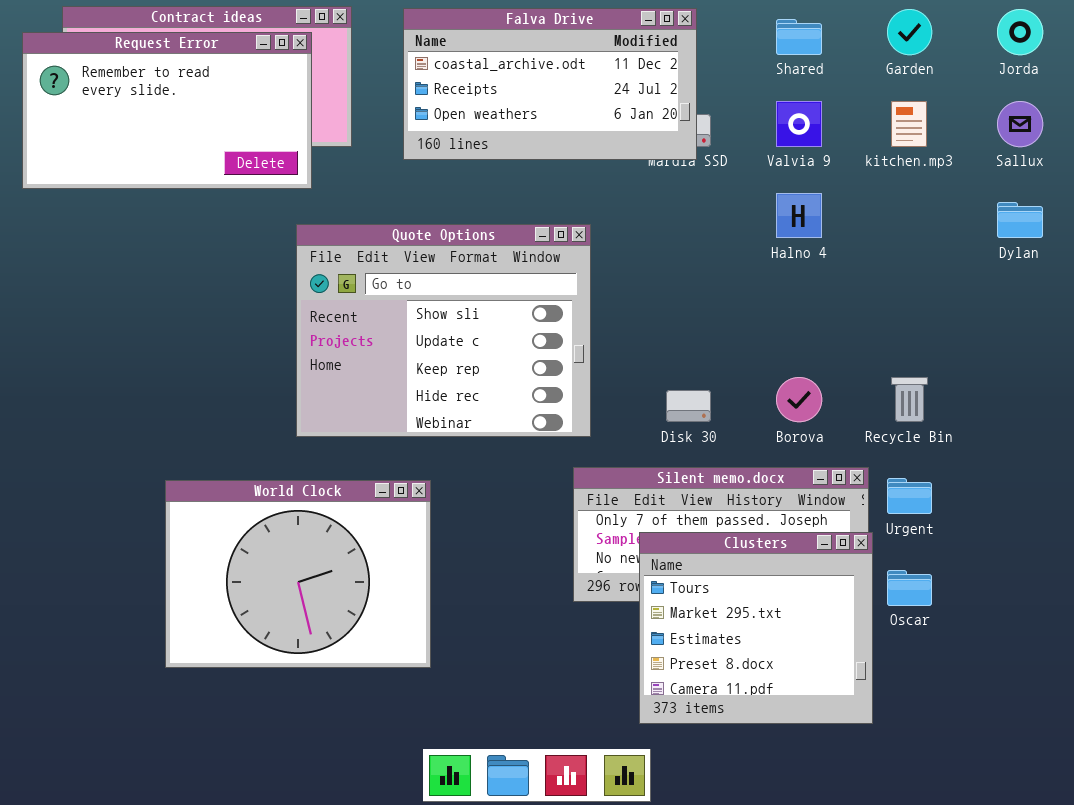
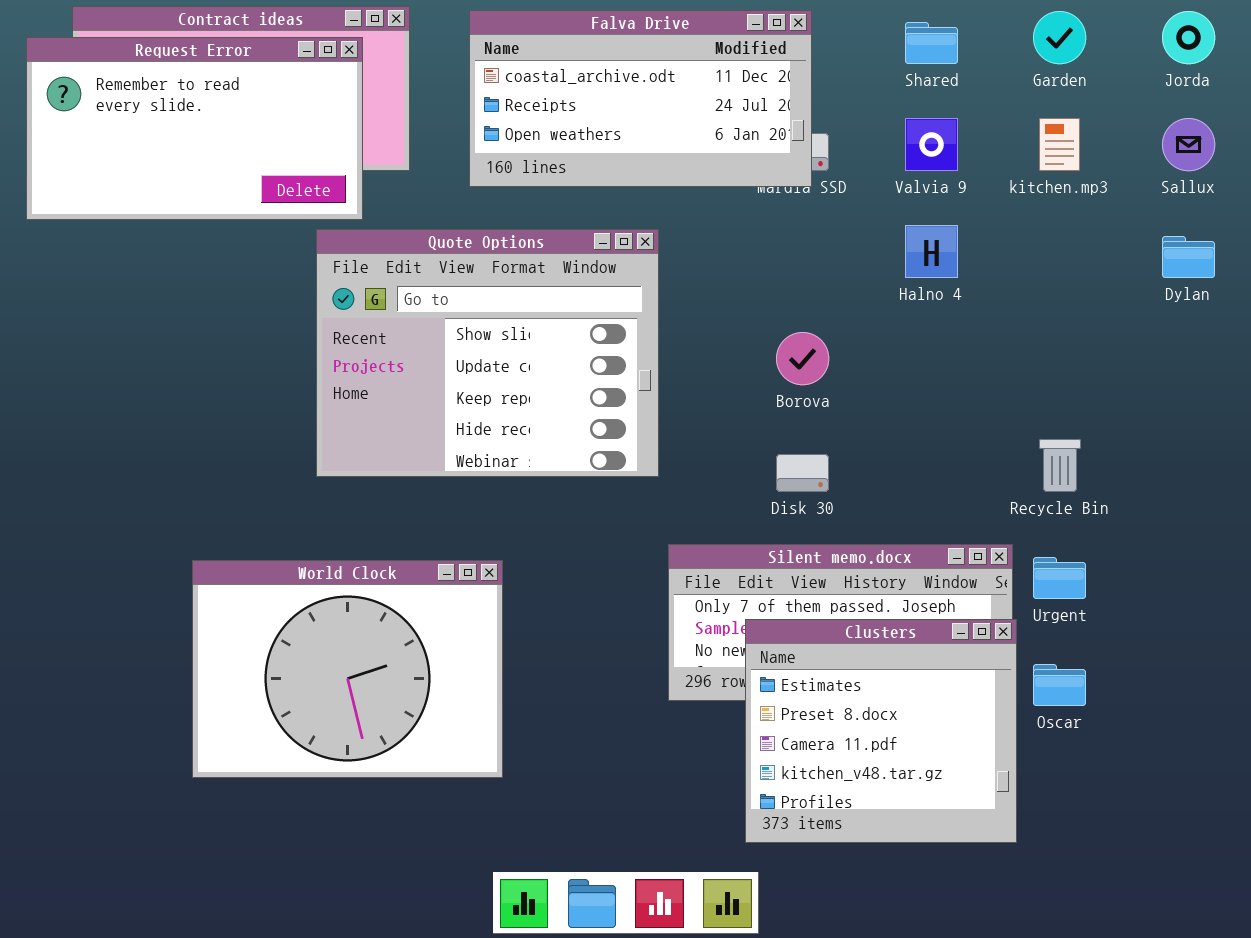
Quote Options: [296,224,591,437] -> [316,229,659,477], moved
Borova: [776,377,822,422] -> [776,332,829,385], moved
Clusters: [639,532,873,724] -> [745,619,1017,843], scrolled down 2 rows

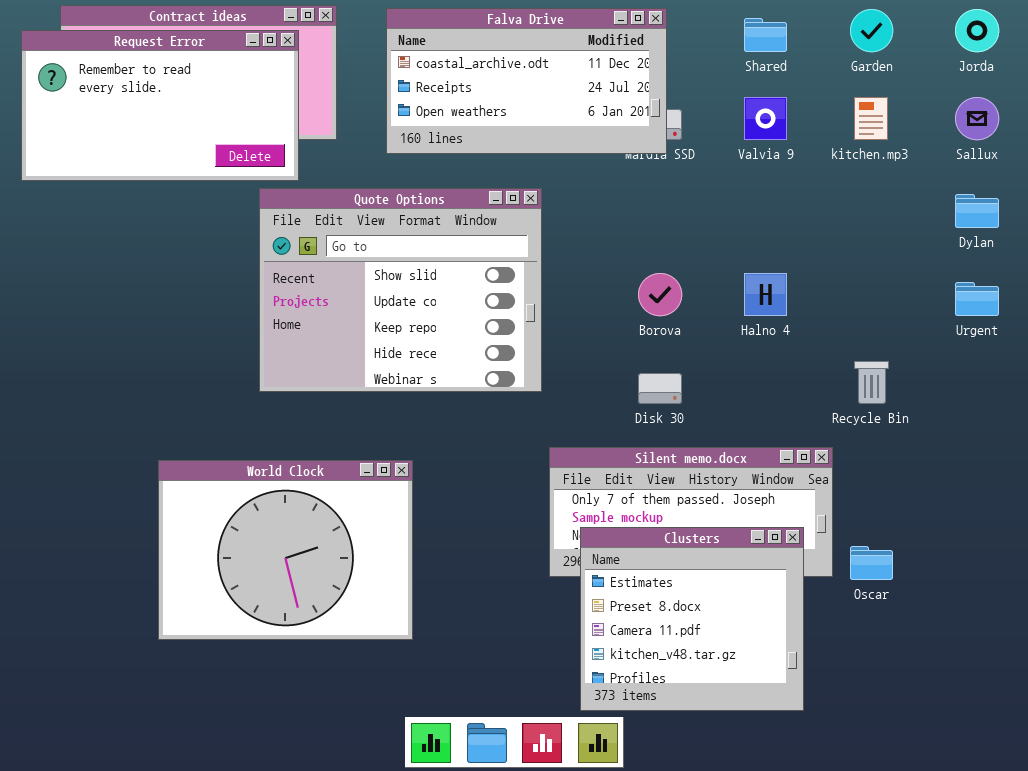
Halno 4: [905,225,958,278] -> [744,273,787,316], moved
Urgent: [1033,557,1086,599] -> [955,282,999,316], moved
Clusters: [745,619,1017,843] -> [580,527,804,711], moved

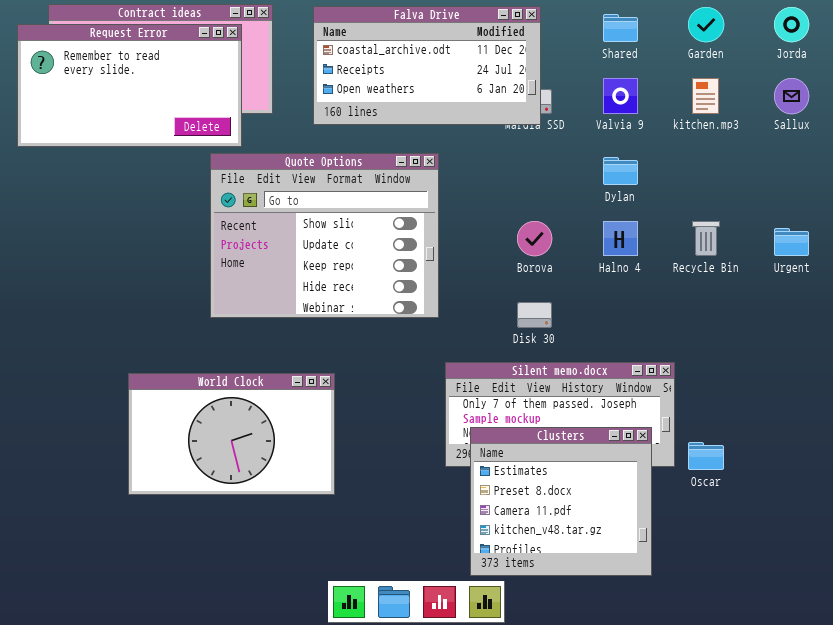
Dylan: [955,194,999,228] -> [603,157,638,185], moved
Recycle Bin: [854,361,889,404] -> [692,221,720,256], moved
World Clock: [158,460,413,640] -> [128,373,335,495], resized

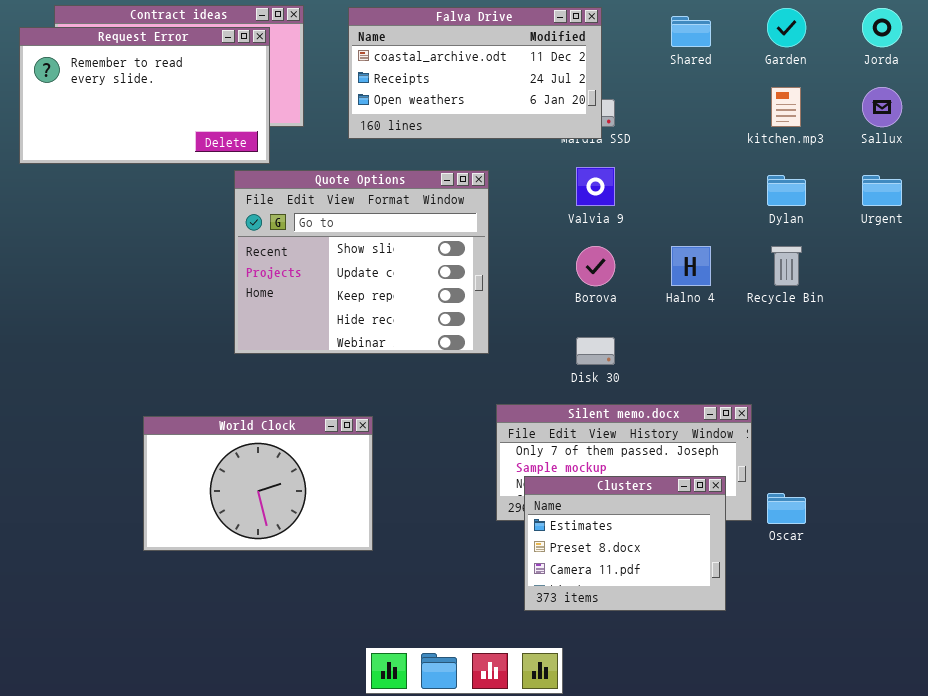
Valvia 9: [603,78,638,114] -> [576,167,615,206], moved
Dylan: [603,157,638,185] -> [767,175,806,206], moved
Urgent: [774,228,809,256] -> [862,175,902,206], moved
Clusters: [470,427,652,576] -> [524,476,726,611], resized

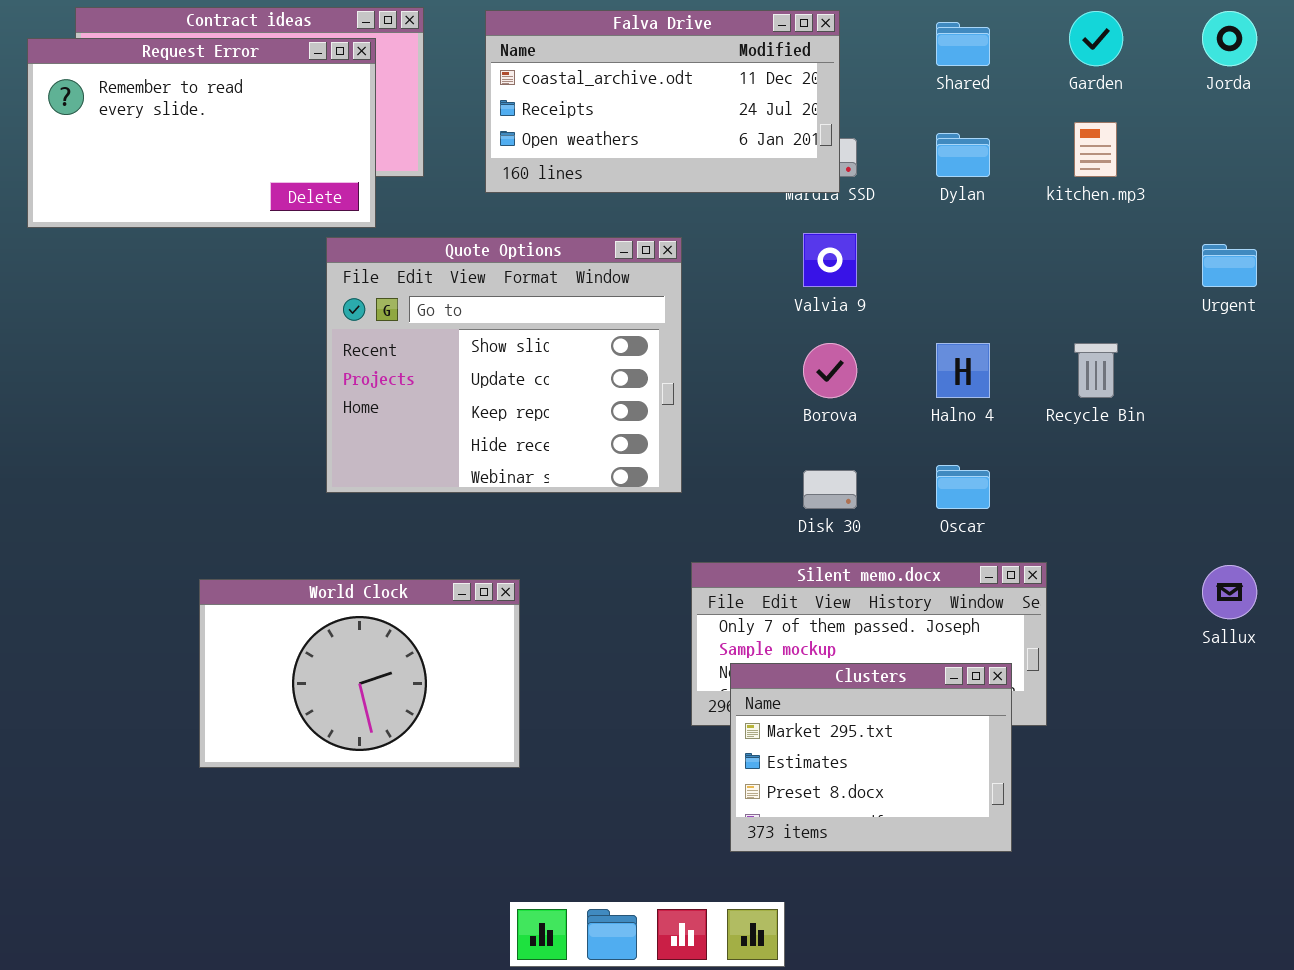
Sallux: [862,87,902,127] -> [1202,565,1257,619], moved
Dylan: [767,175,806,206] -> [936,133,990,177], moved
Clusters: [524,476,726,611] -> [730,663,1012,852], scrolled up 1 row
Oscar: [767,493,806,524] -> [936,465,990,509], moved

